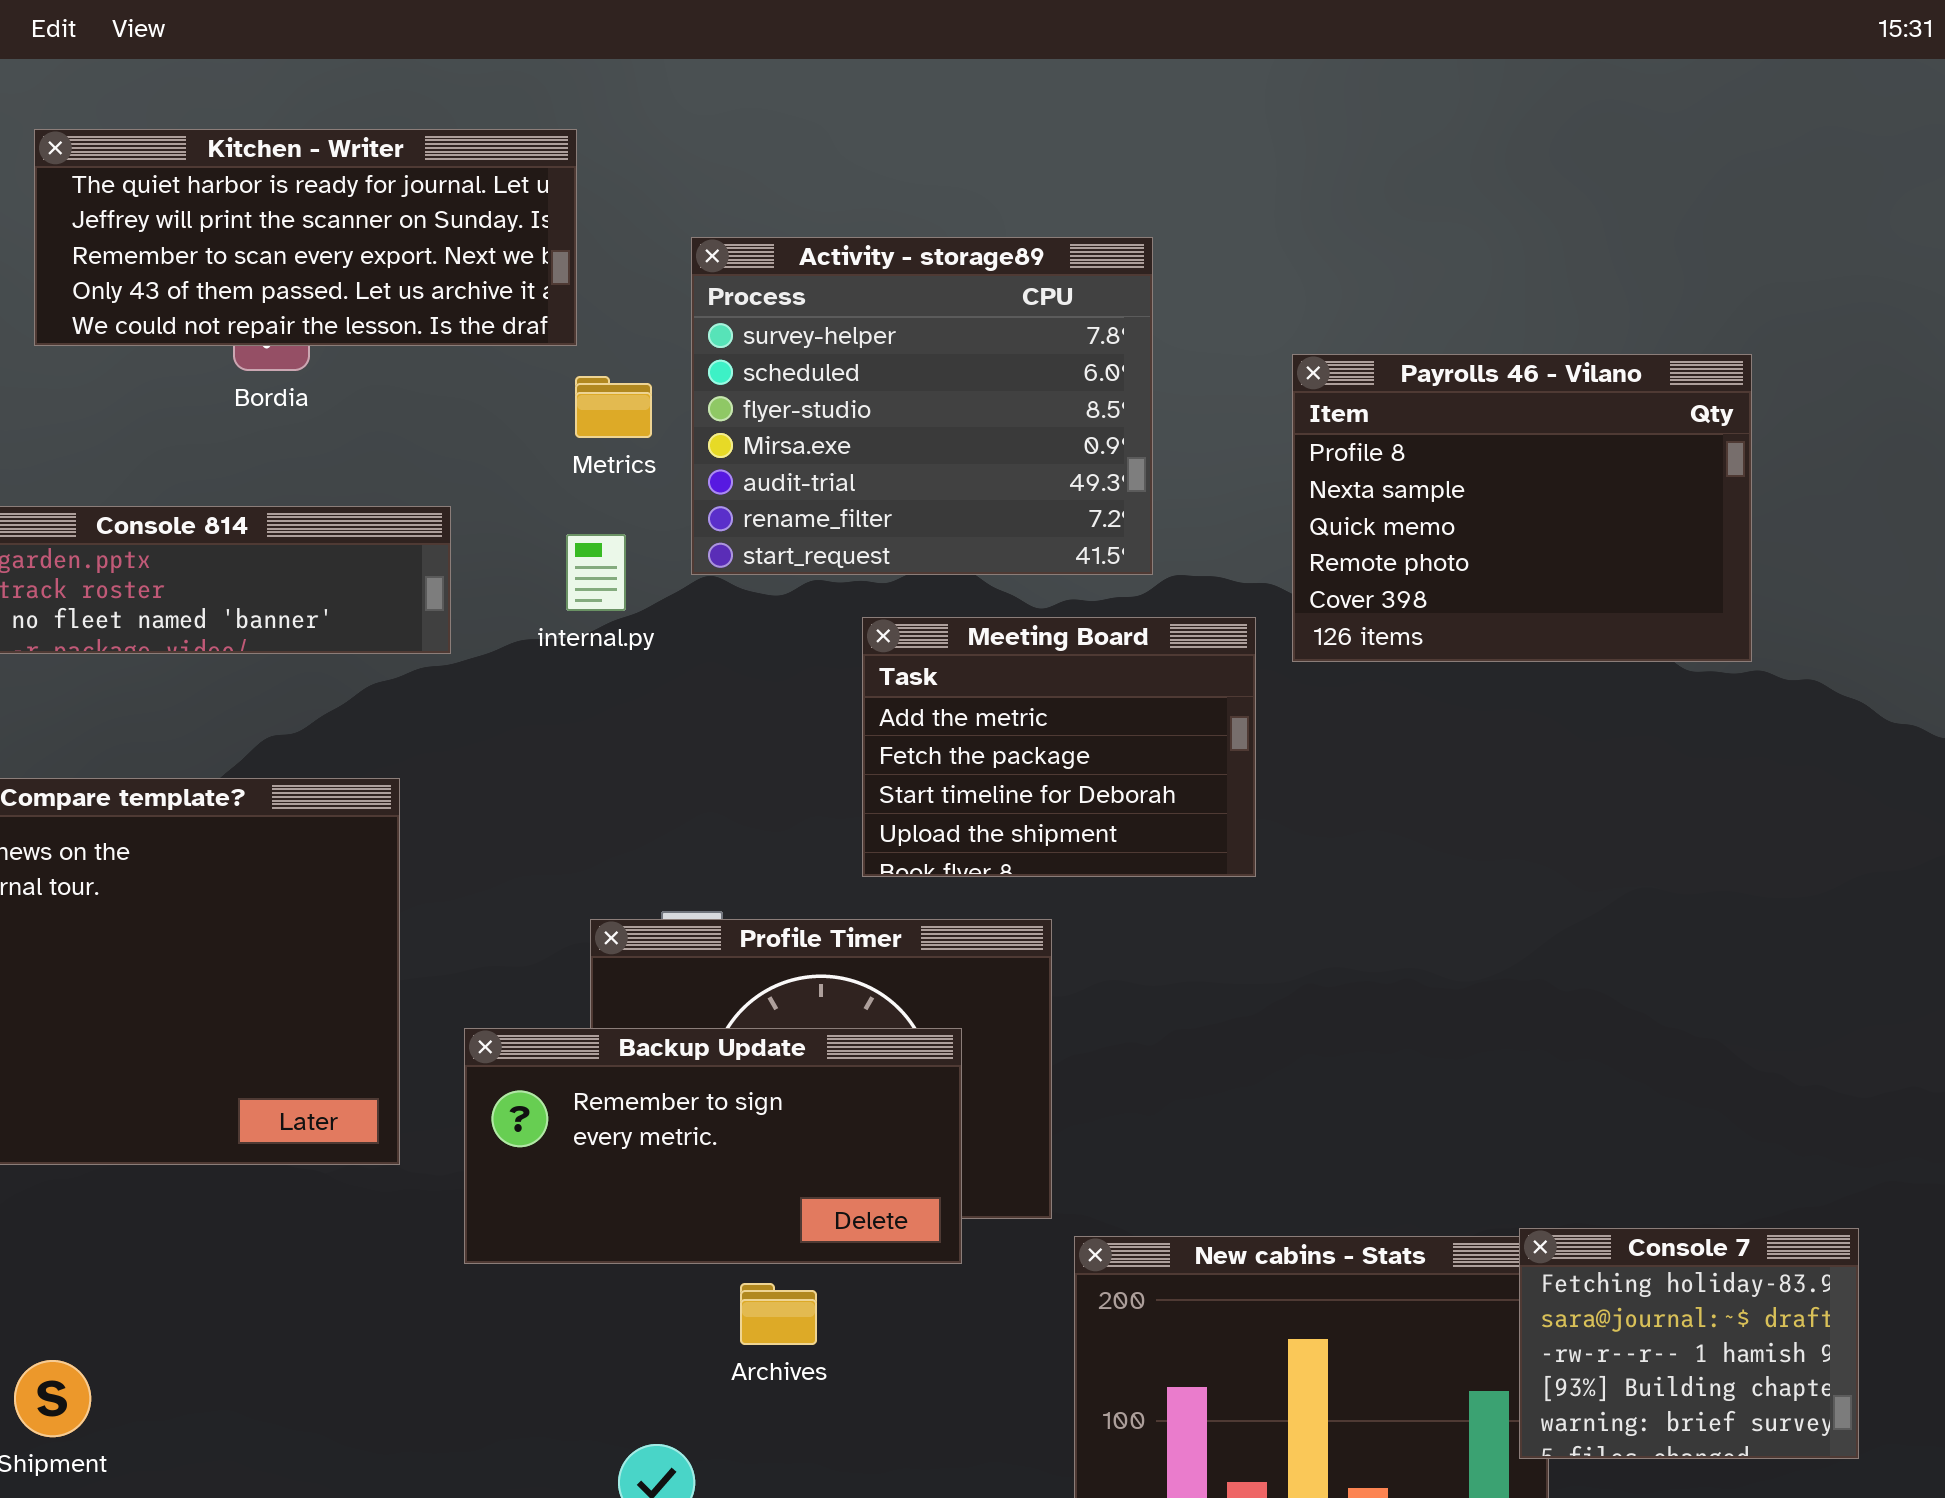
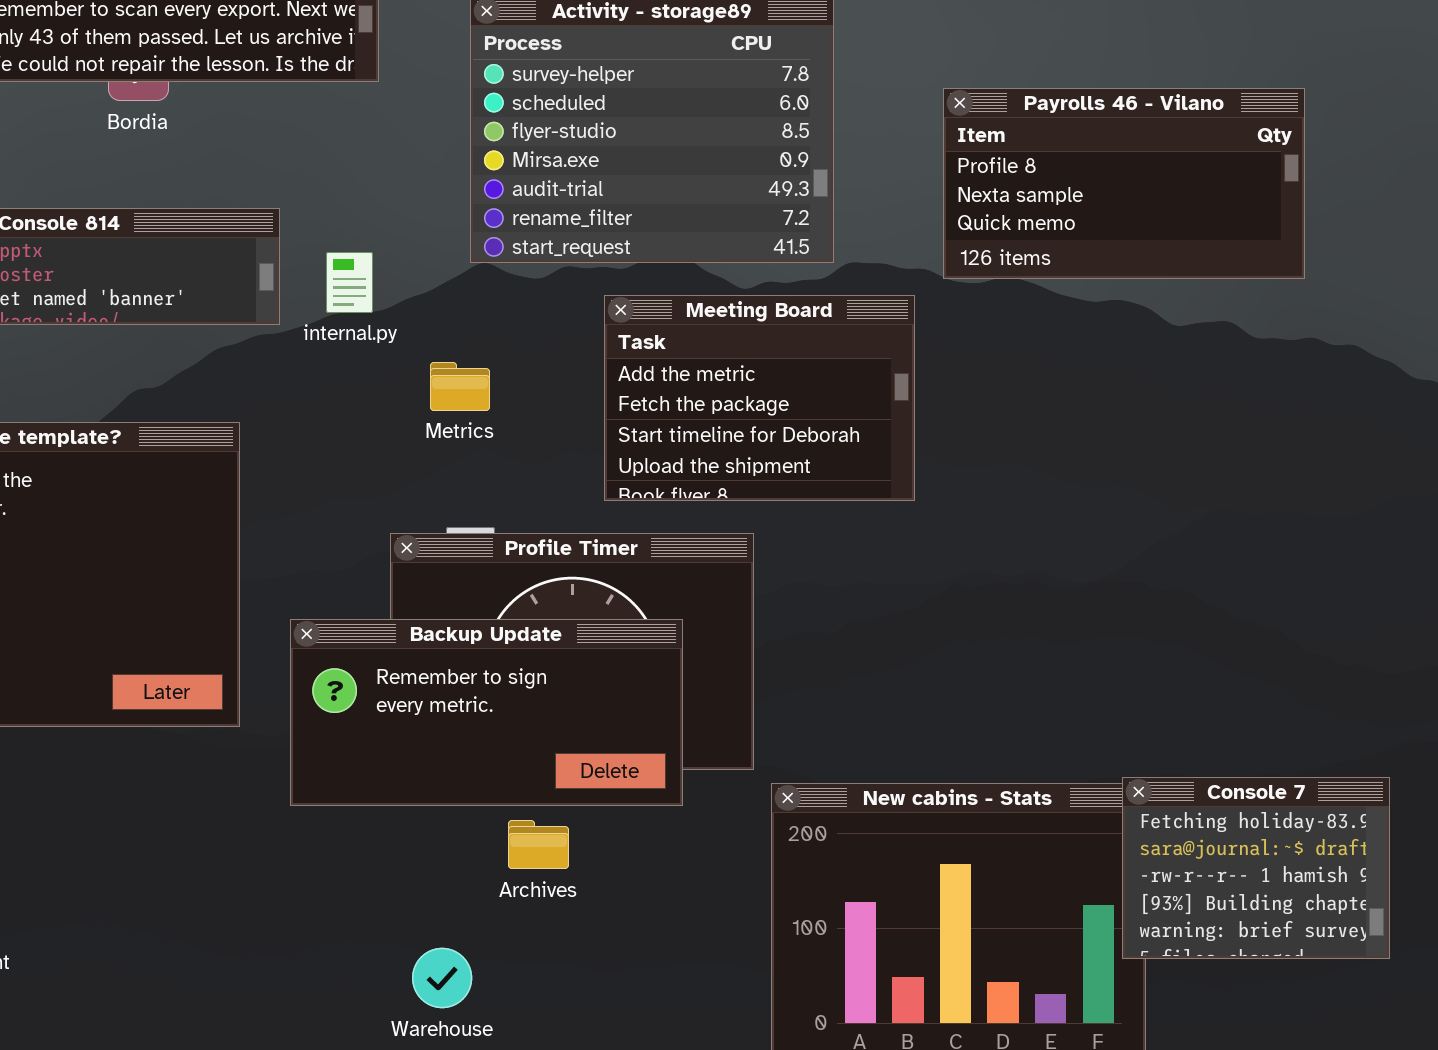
Payrolls 46 - Vilano: [1292,354,1752,662] -> [943,88,1305,279], resized
Metrics: [575,376,652,438] -> [430,362,490,411], moved
internal.py: [566,534,626,611] -> [326,252,373,313], moved

